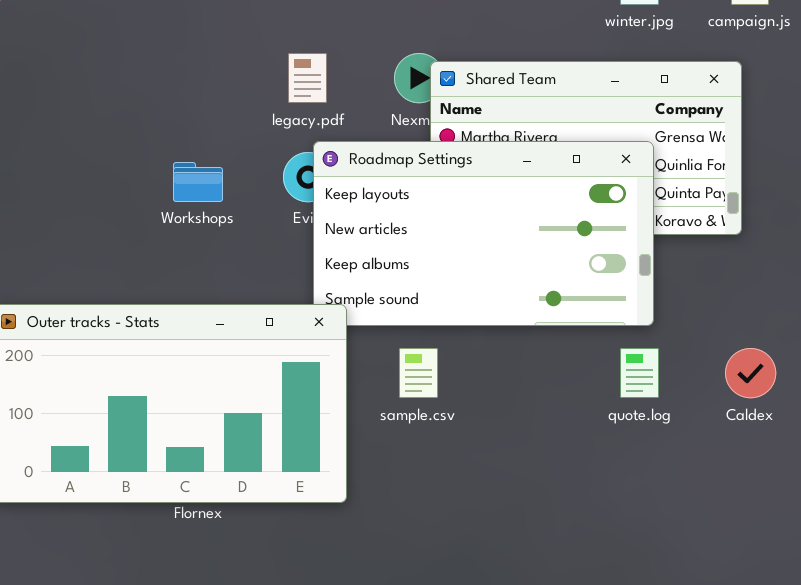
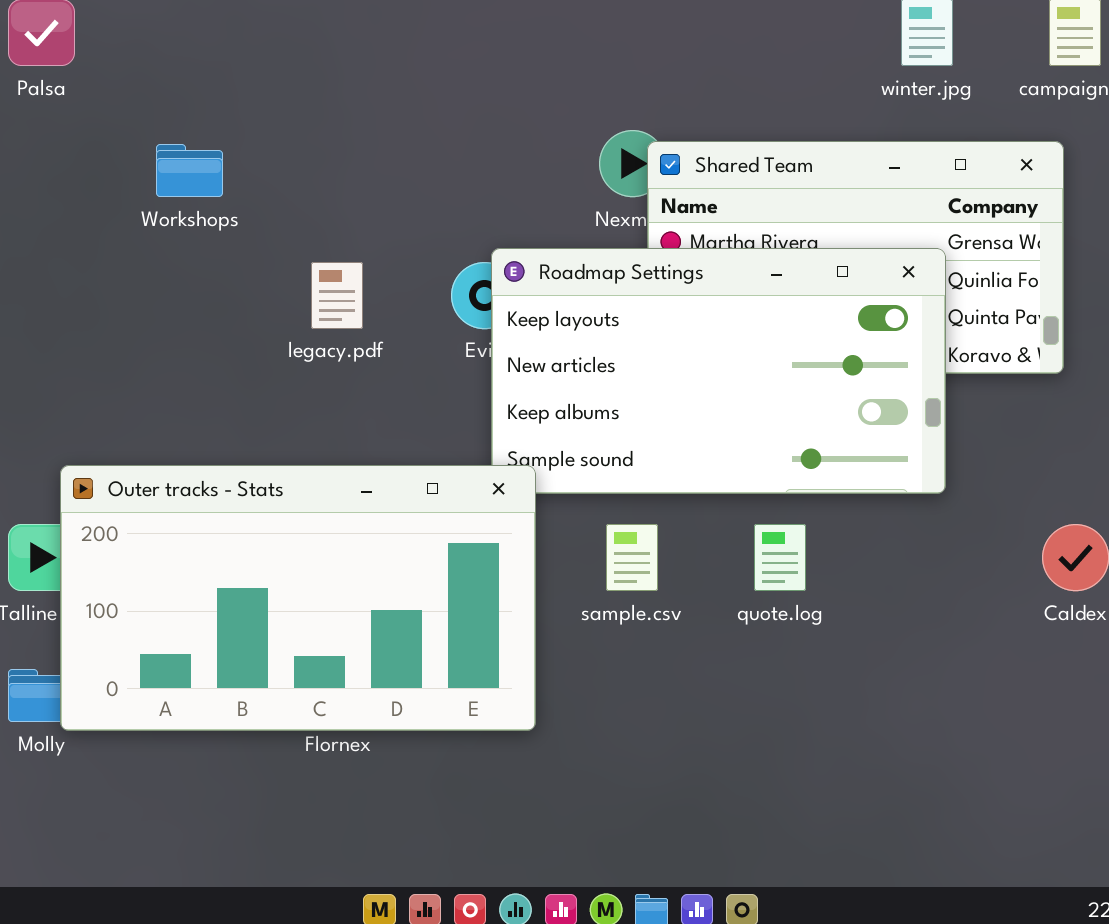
legacy.pdf: [288,53,327,103] -> [311,262,363,329], moved
Workshops: [173,162,223,202] -> [156,144,223,197], moved
quote.log: [620,348,659,398] -> [754,524,806,591], moved

